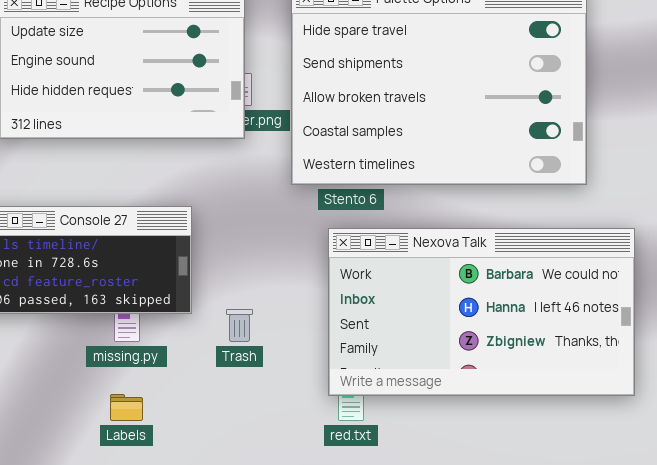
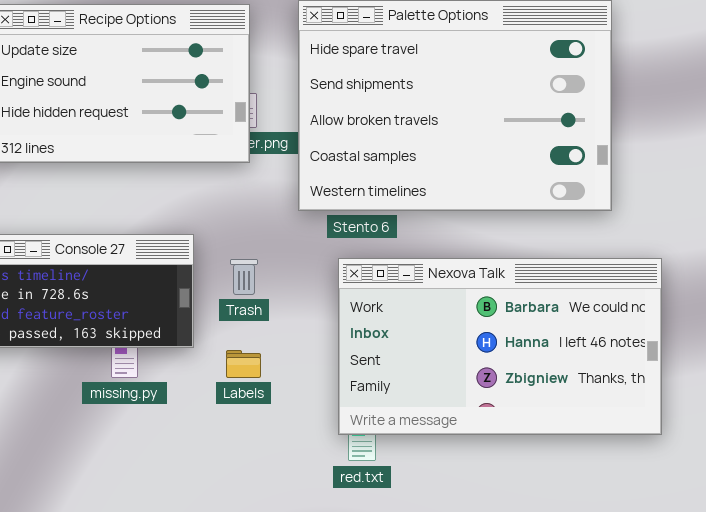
Trash: [226,309,253,342] -> [230,259,258,295], moved
Labels: [110,394,143,421] -> [226,350,261,378], moved

